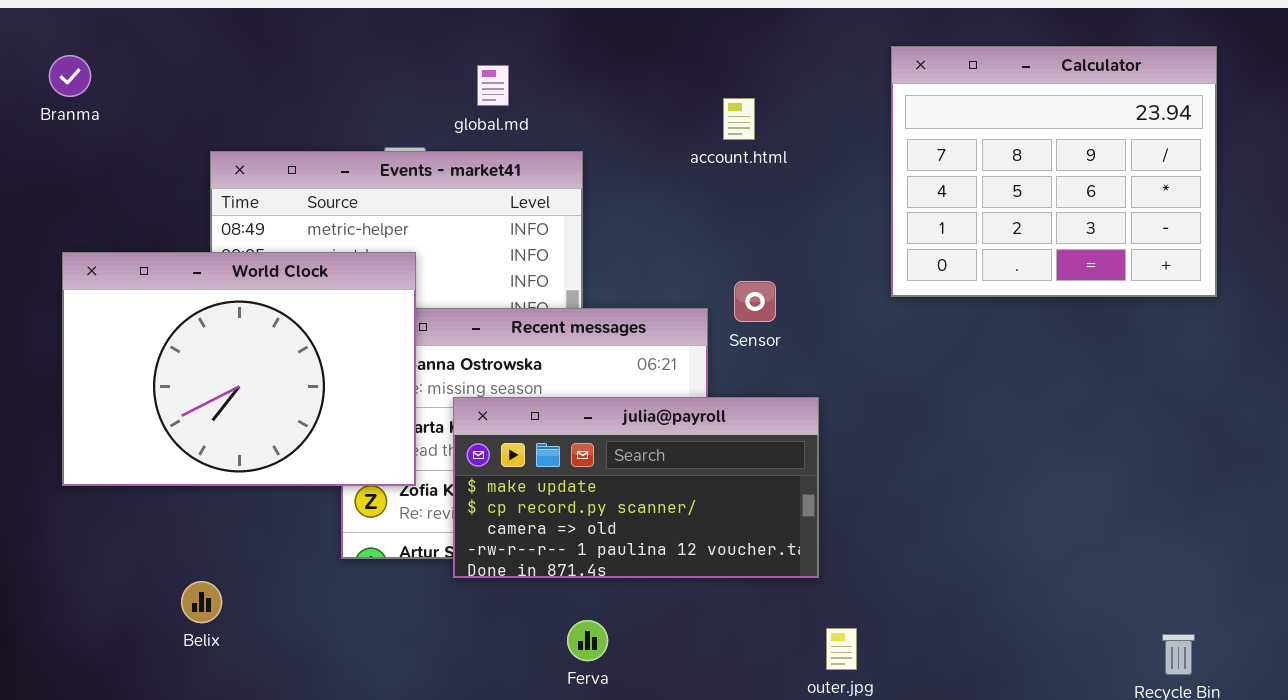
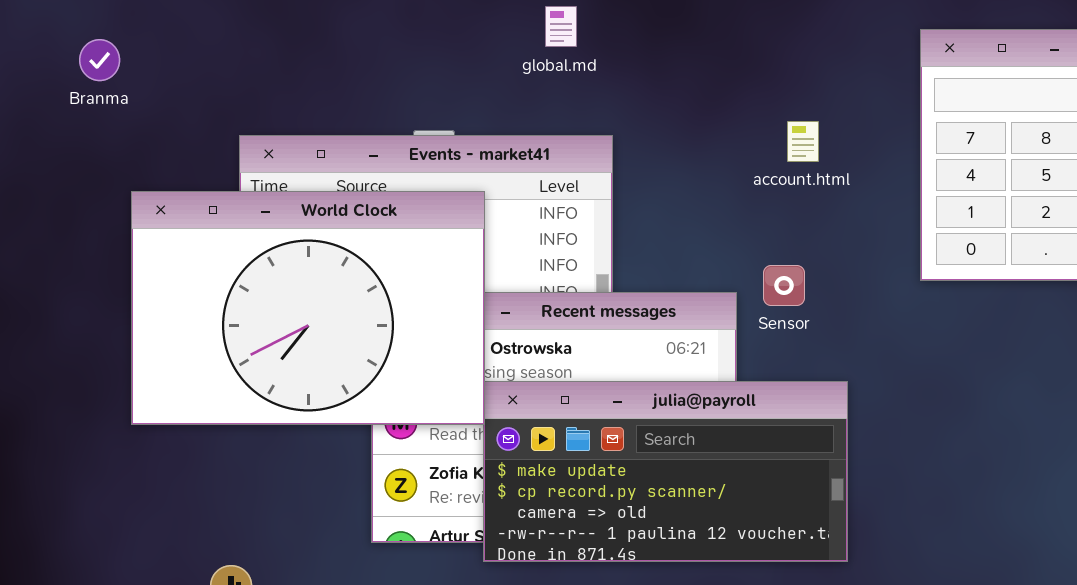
global.md: [477,65,509,106] -> [545,6,577,47], moved
account.html: [723,98,755,140] -> [787,121,819,162], moved
World Clock: [62,252,416,486] -> [131,191,485,425], moved

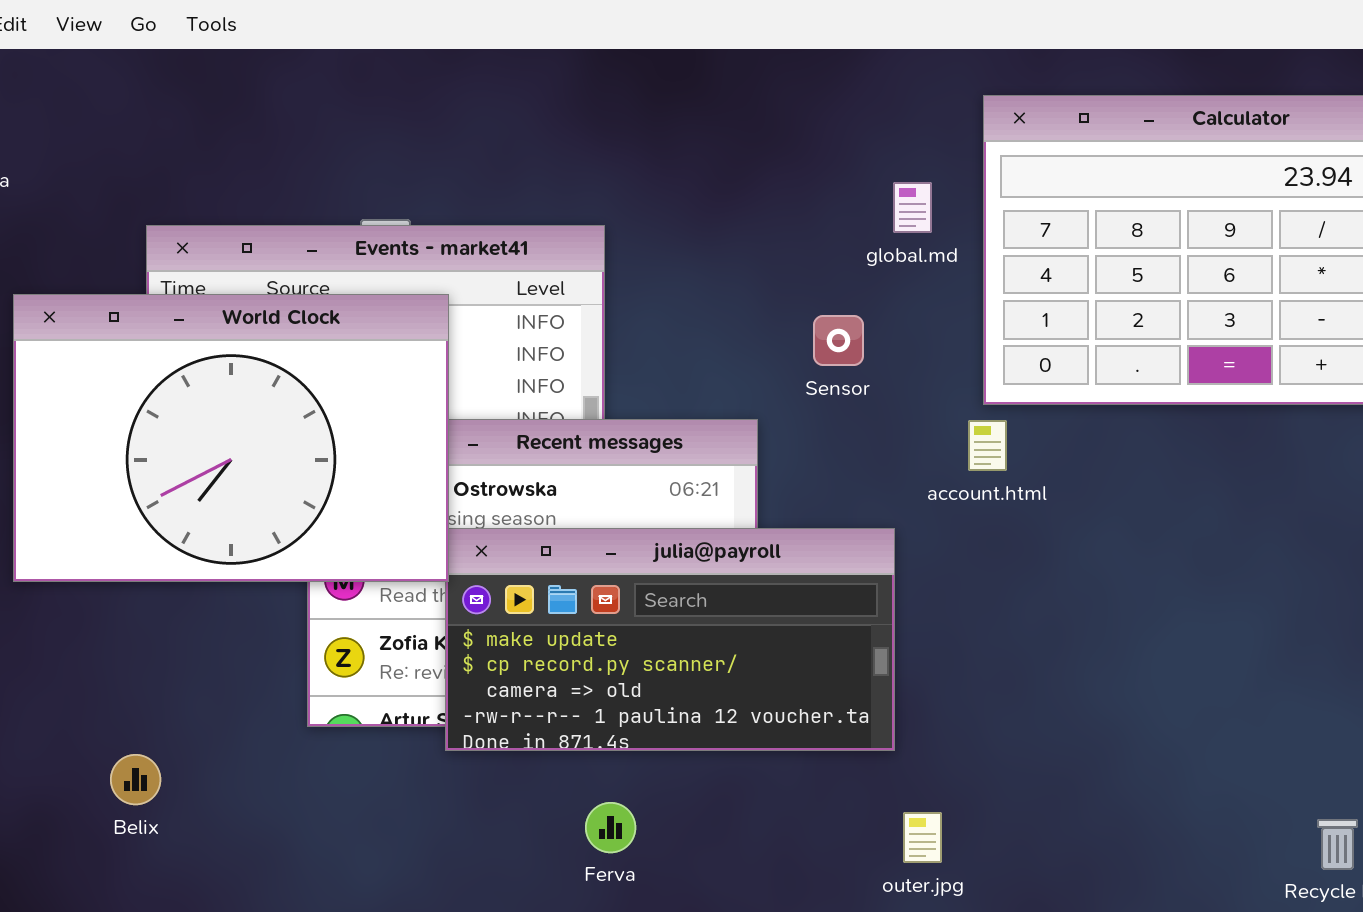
global.md: [545,6,577,47] -> [893,182,932,233], moved
account.html: [787,121,819,162] -> [968,420,1007,471], moved
Sensor: [763,265,805,306] -> [813,315,864,366], moved

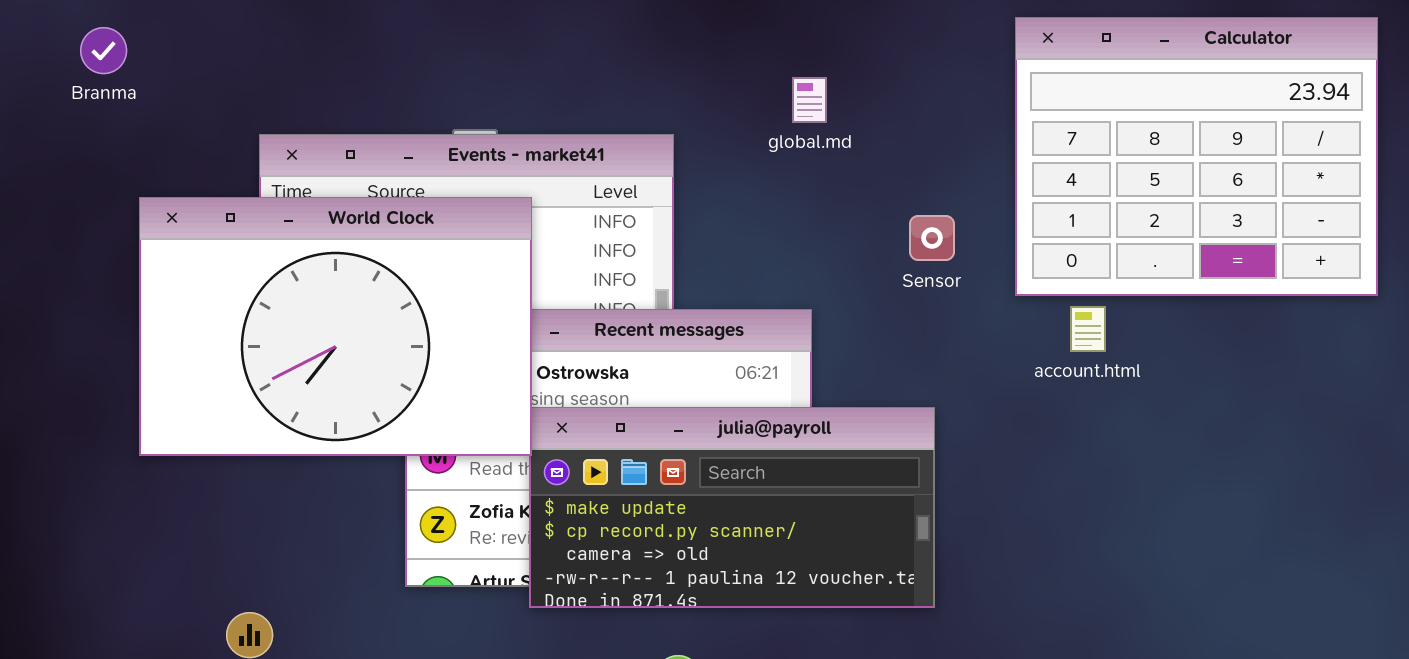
global.md: [893,182,932,233] -> [792,77,827,123], moved
Sensor: [813,315,864,366] -> [909,215,955,261], moved
account.html: [968,420,1007,471] -> [1070,306,1106,352], moved

